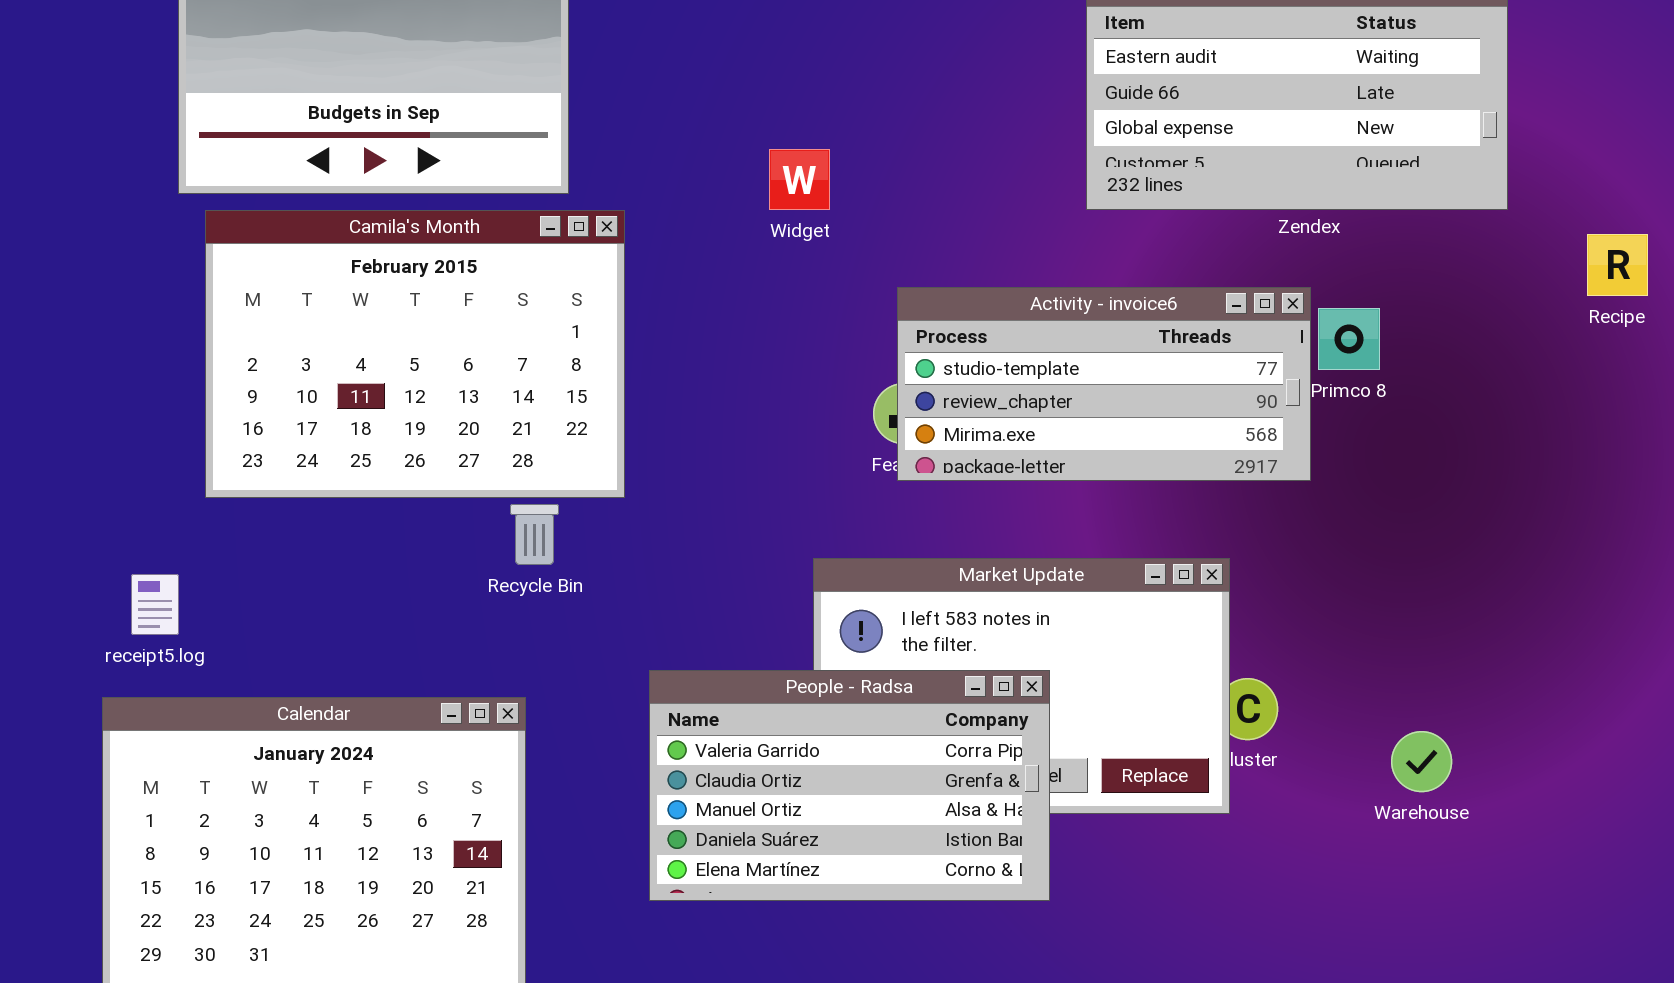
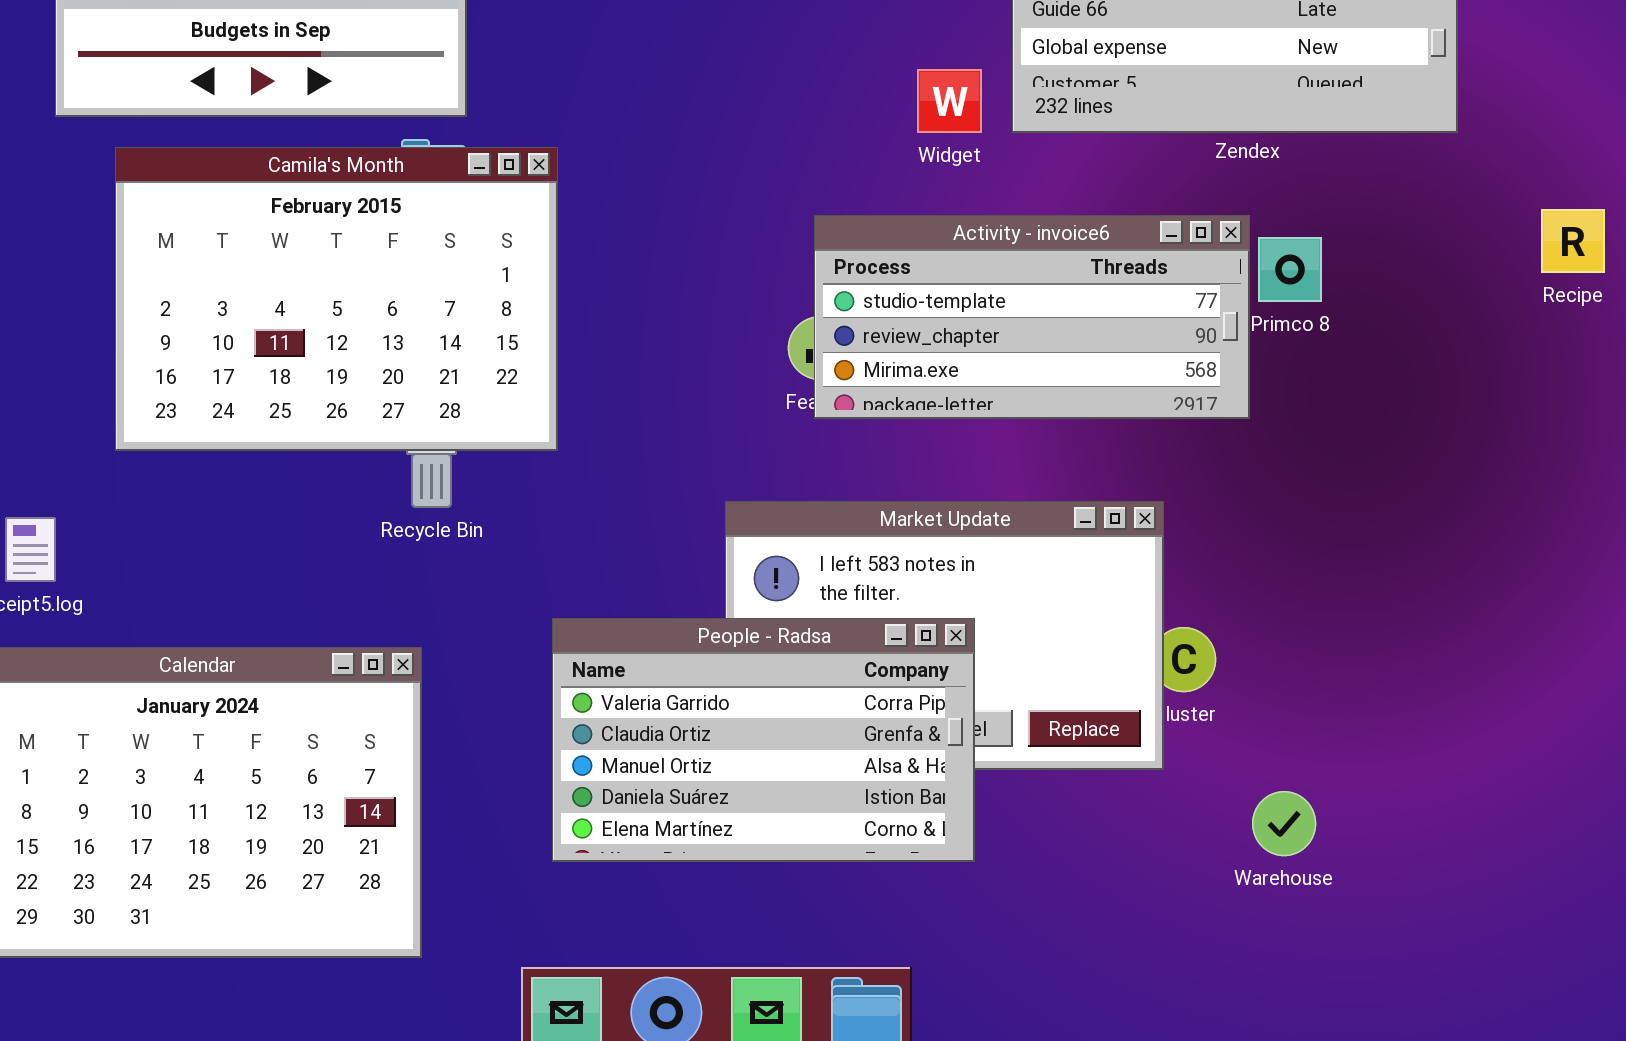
Widget: [769,149,830,210] -> [917,69,982,133], moved
Camila's Month: [205,210,625,498] -> [115,147,558,451], moved
Recipe: [1587,234,1648,296] -> [1541,209,1605,273], moved
Warehouse: [1391,731,1452,792] -> [1252,791,1316,856], moved

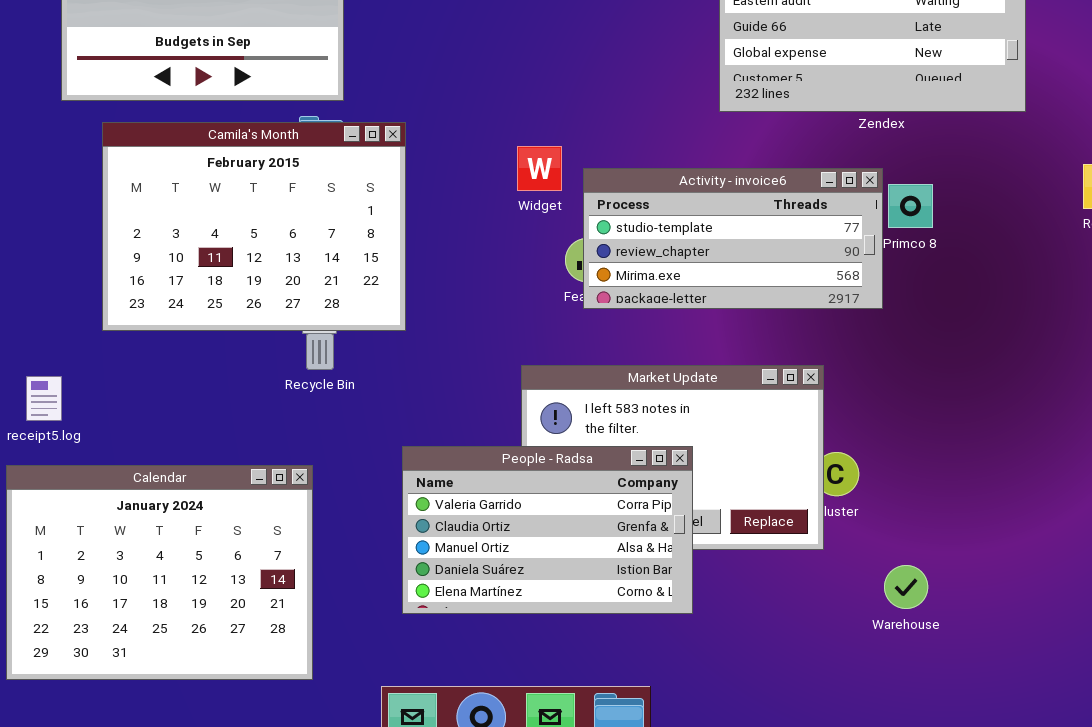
Widget: [917,69,982,133] -> [517,146,562,191], moved

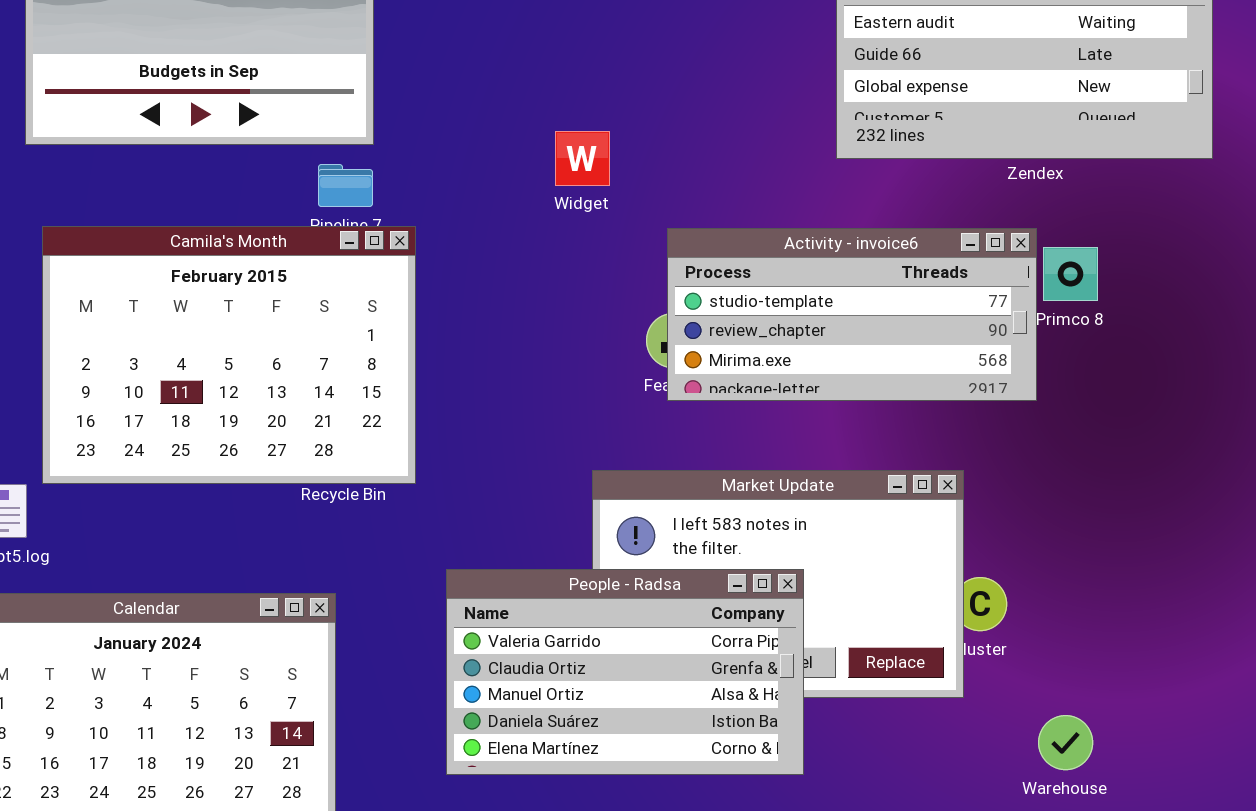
Camila's Month: [102,122,406,331] -> [42,226,416,484], moved
Widget: [517,146,562,191] -> [555,131,610,186], moved

